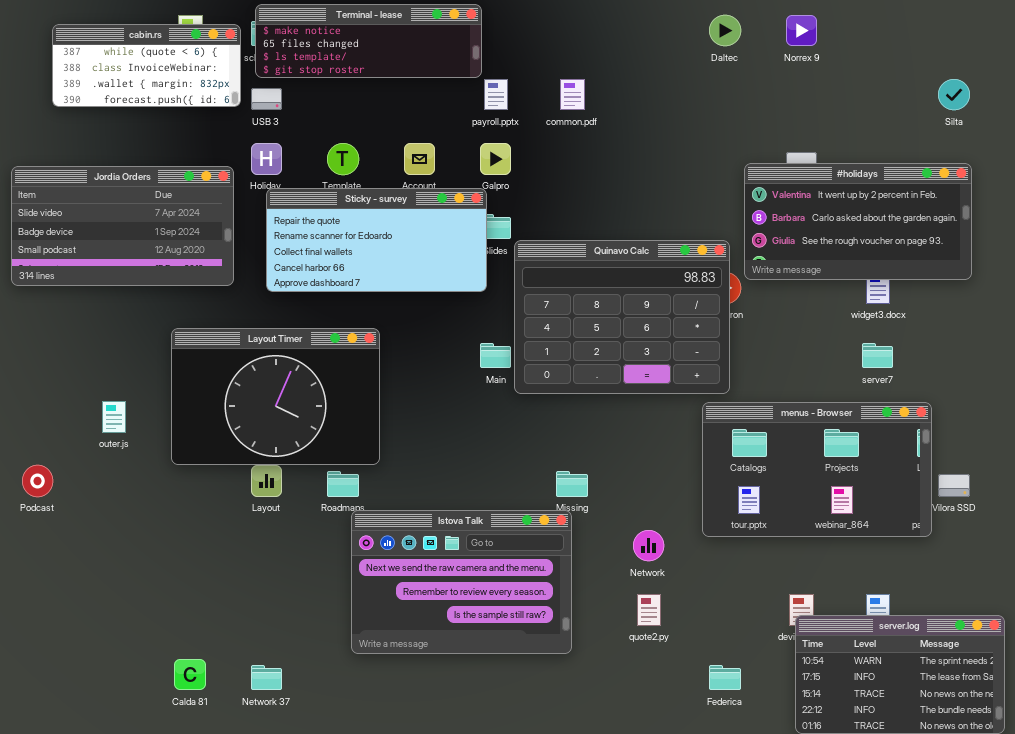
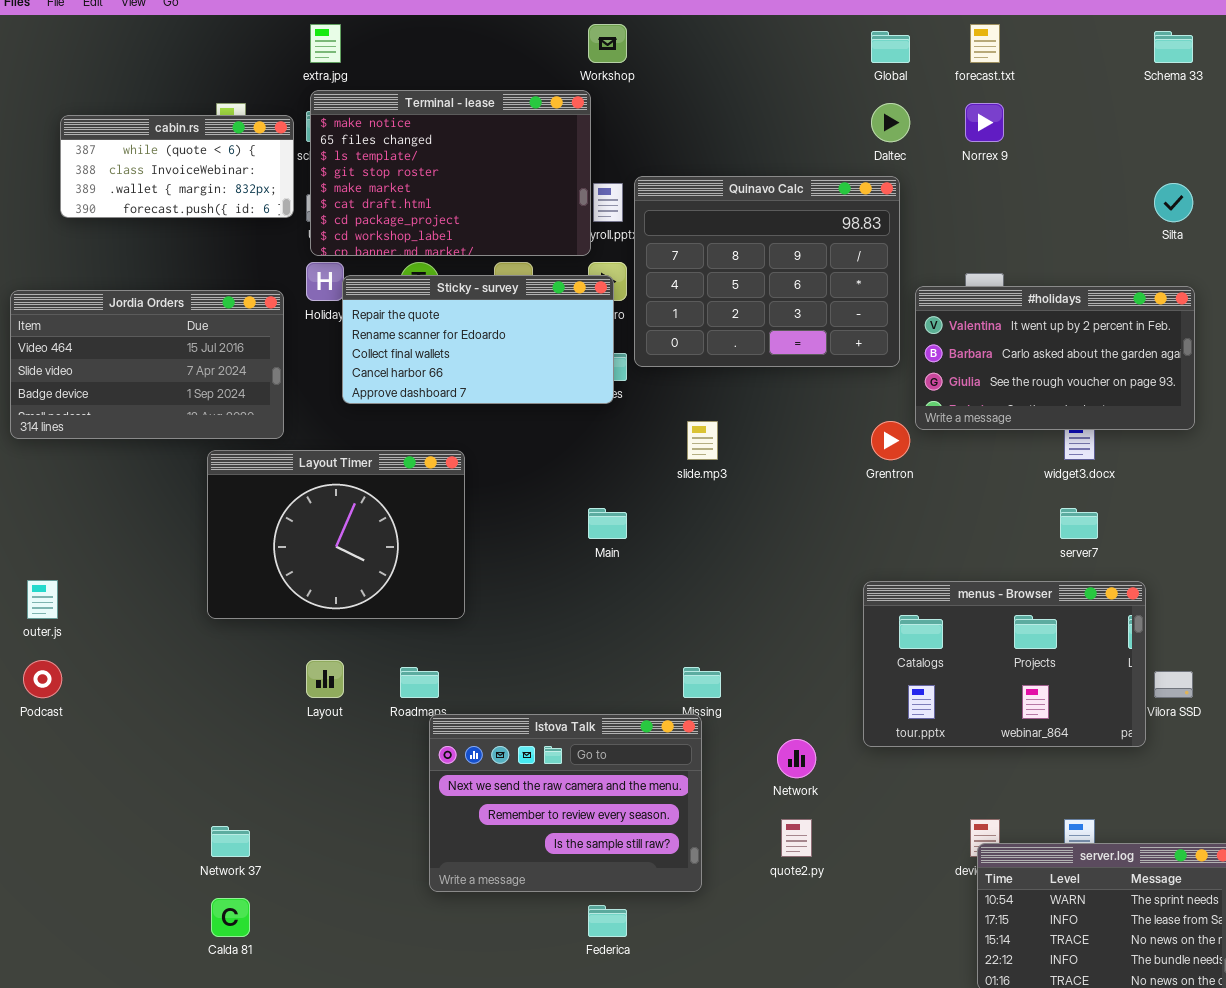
Terminal - lease: [255,4,482,78] -> [310,90,591,256], resized
Jordia Orders: [11,166,234,286] -> [10,290,284,439], scrolled up 1 row
Sticky - survey: [266,188,487,292] -> [342,275,614,404], moved
Quinavo Calc: [514,240,730,394] -> [634,176,900,367], moved
Layout Timer: [171,328,380,465] -> [207,450,465,619], moved
outer.js: [102,401,126,433] -> [27,580,58,619], moved
Network 37: [251,665,282,690] -> [211,826,250,857], moved
Federica: [709,665,741,690] -> [588,905,627,937], moved

